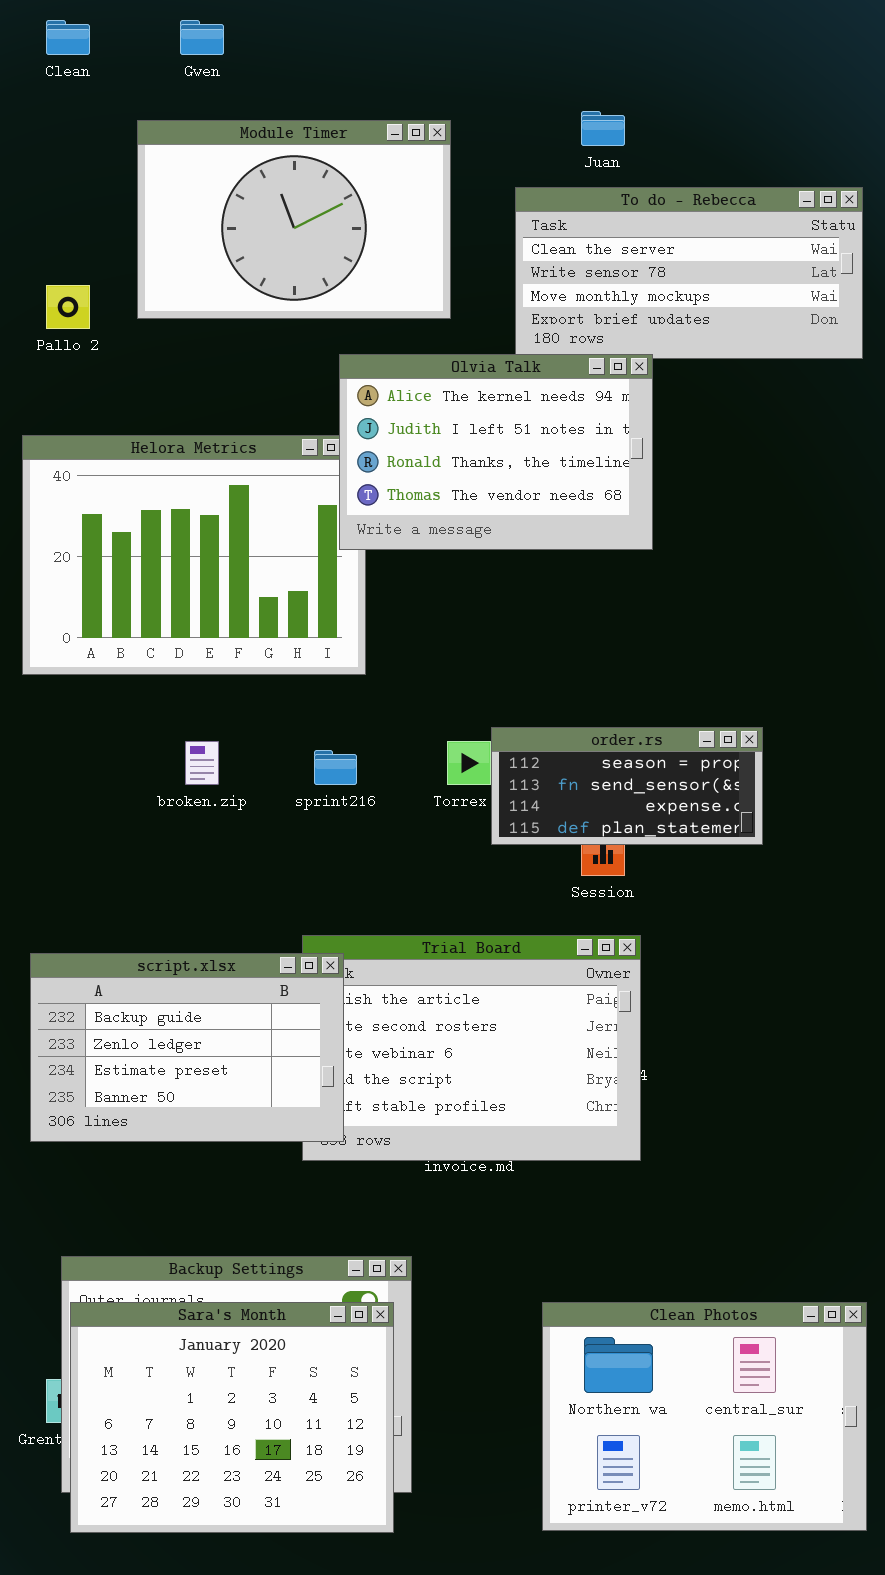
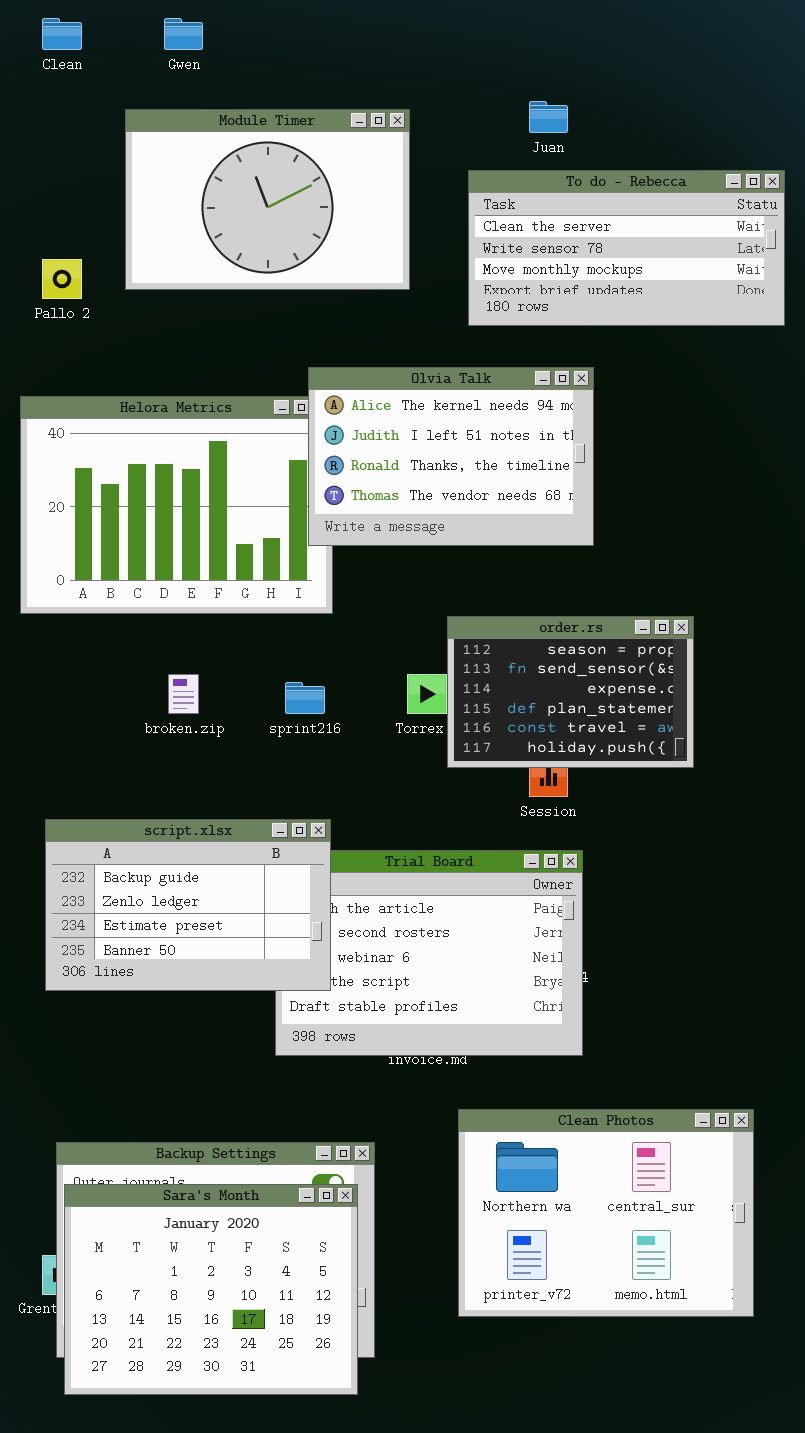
Olvia Talk: [339,354,653,550] -> [308,367,594,546], moved
order.rs: [491,727,763,845] -> [447,616,694,768], resized
script.xlsx: [30,953,344,1142] -> [45,819,331,991], moved
Clean Photos: [542,1302,867,1531] -> [458,1109,754,1317], moved

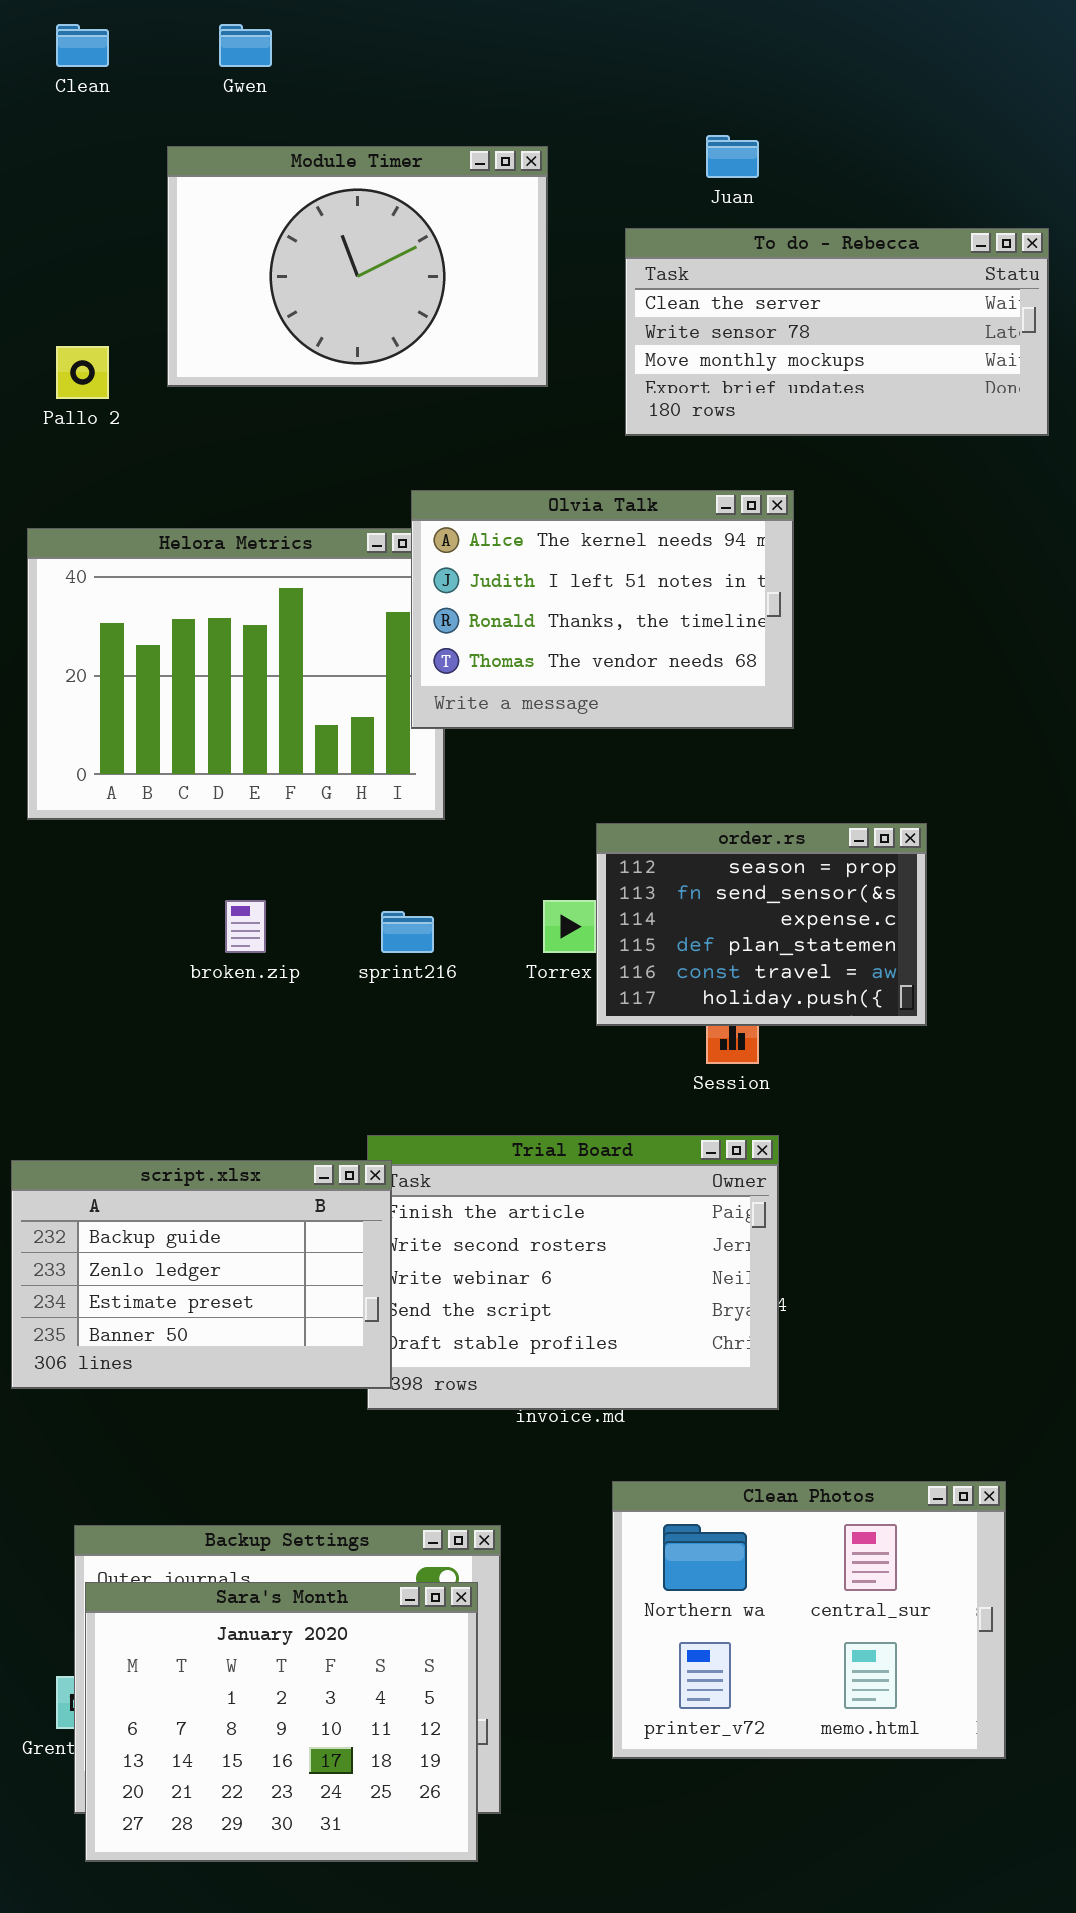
script.xlsx: [45,819,331,991] -> [11,1160,392,1389], moved

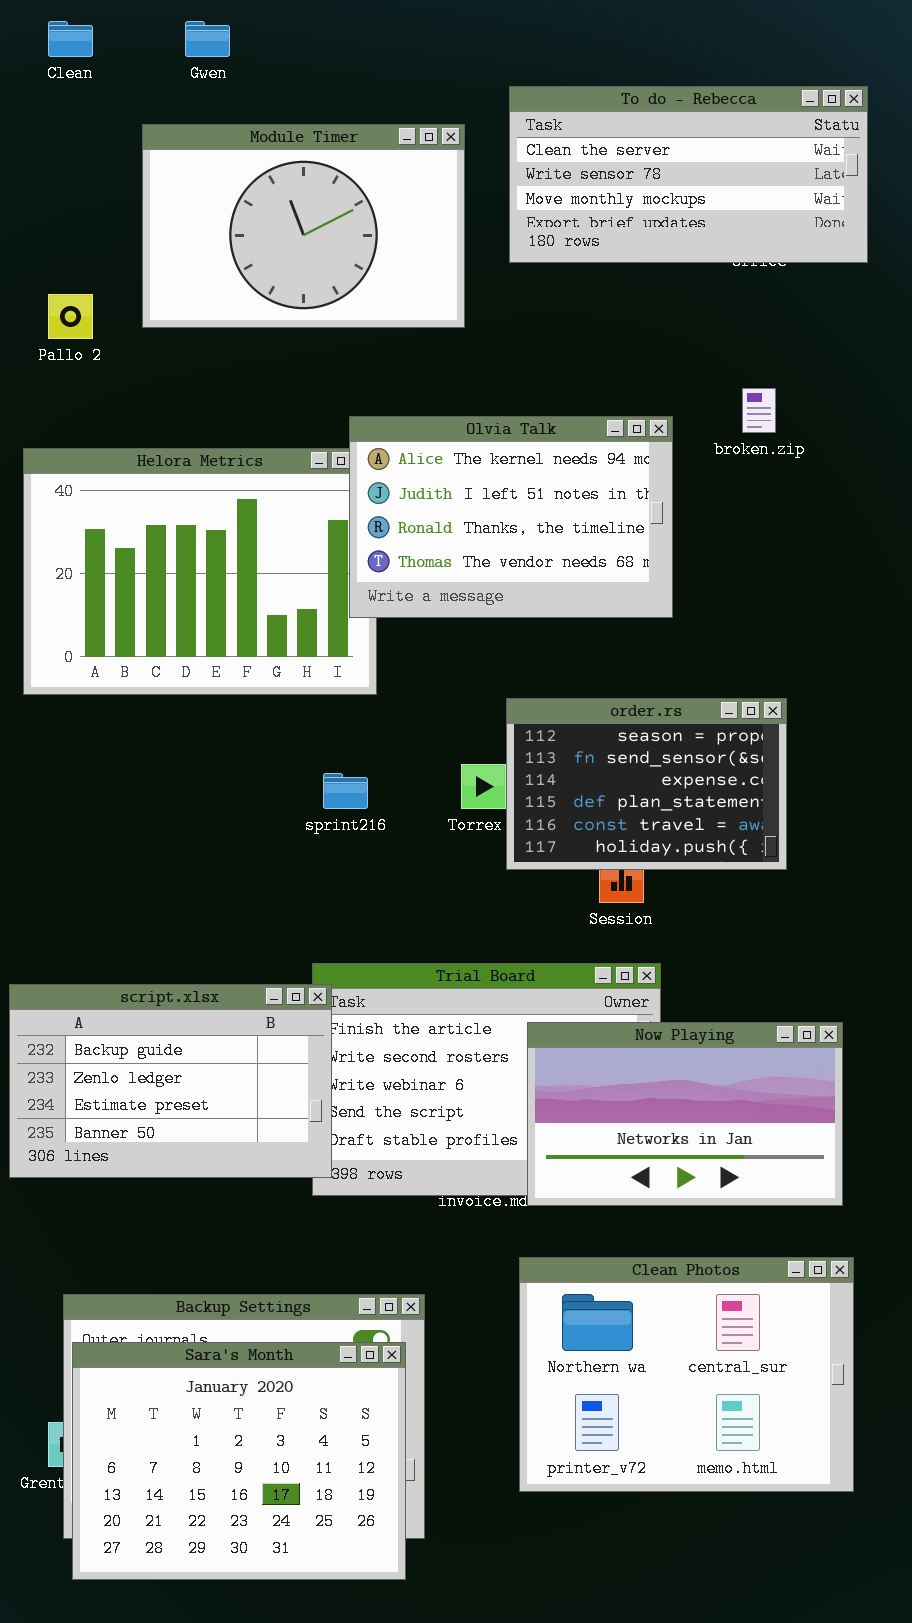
To do - Rebecca: [625,228,1049,436] -> [509,86,868,263], moved
broken.zip: [225,900,266,953] -> [742,388,776,433], moved
Now Playing: none -> [527,1022,843,1206], opened

